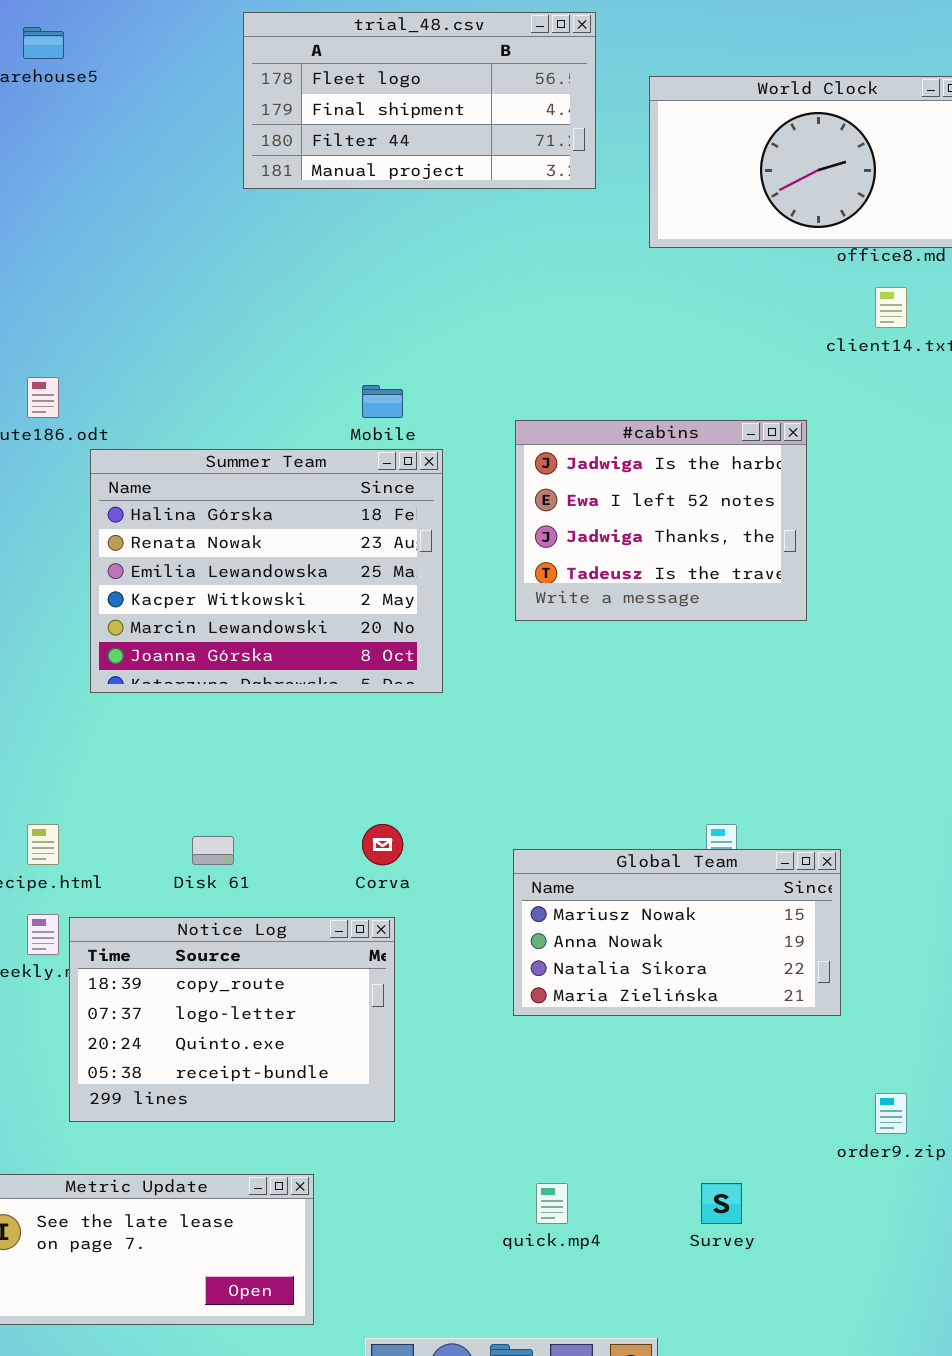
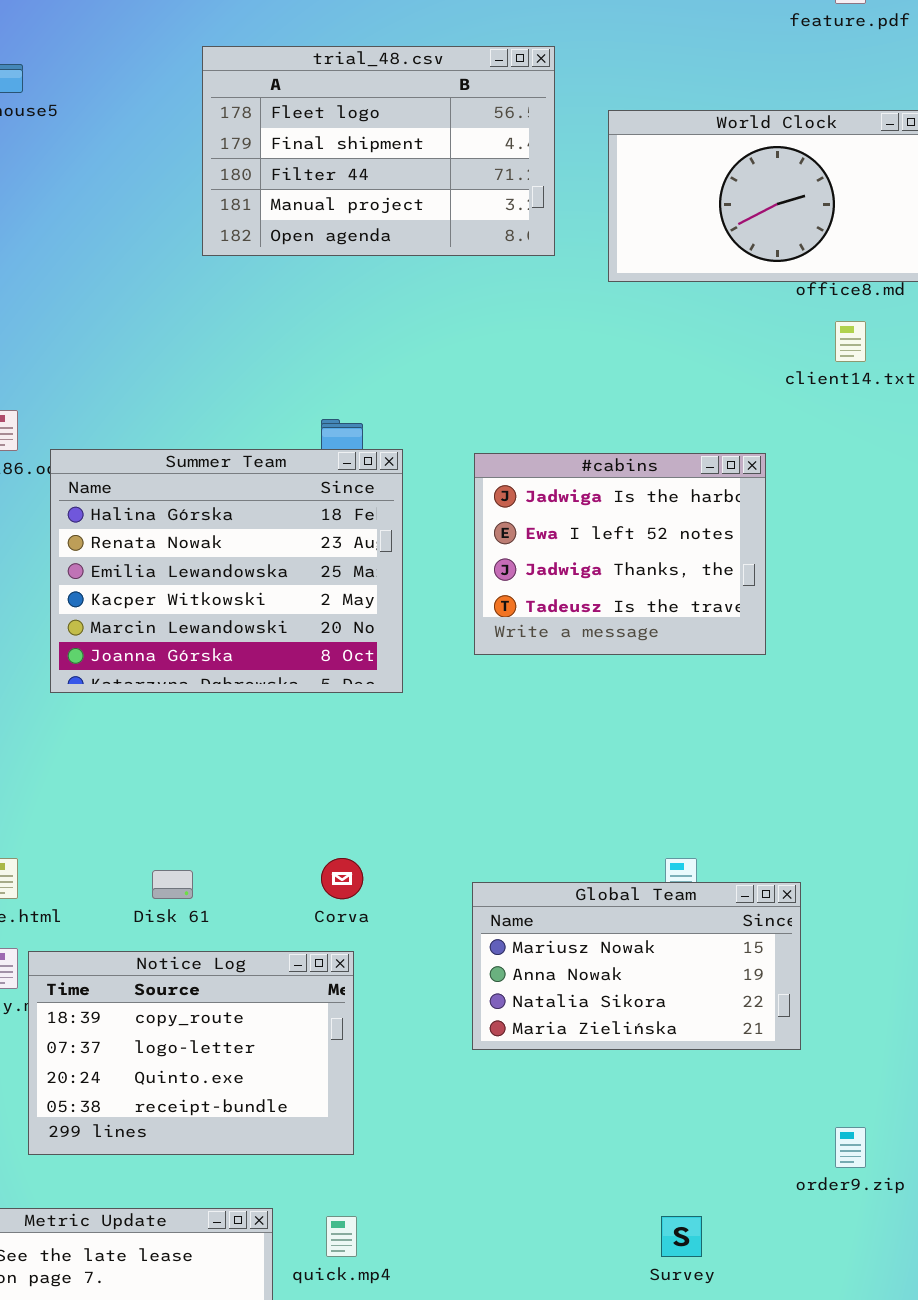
trial_48.csv: [243,12,596,189] -> [202,46,555,256], resized
Summer Team: [90,449,443,693] -> [50,449,403,693], moved
quick.mp4: [536,1183,568,1224] -> [326,1216,357,1257], moved

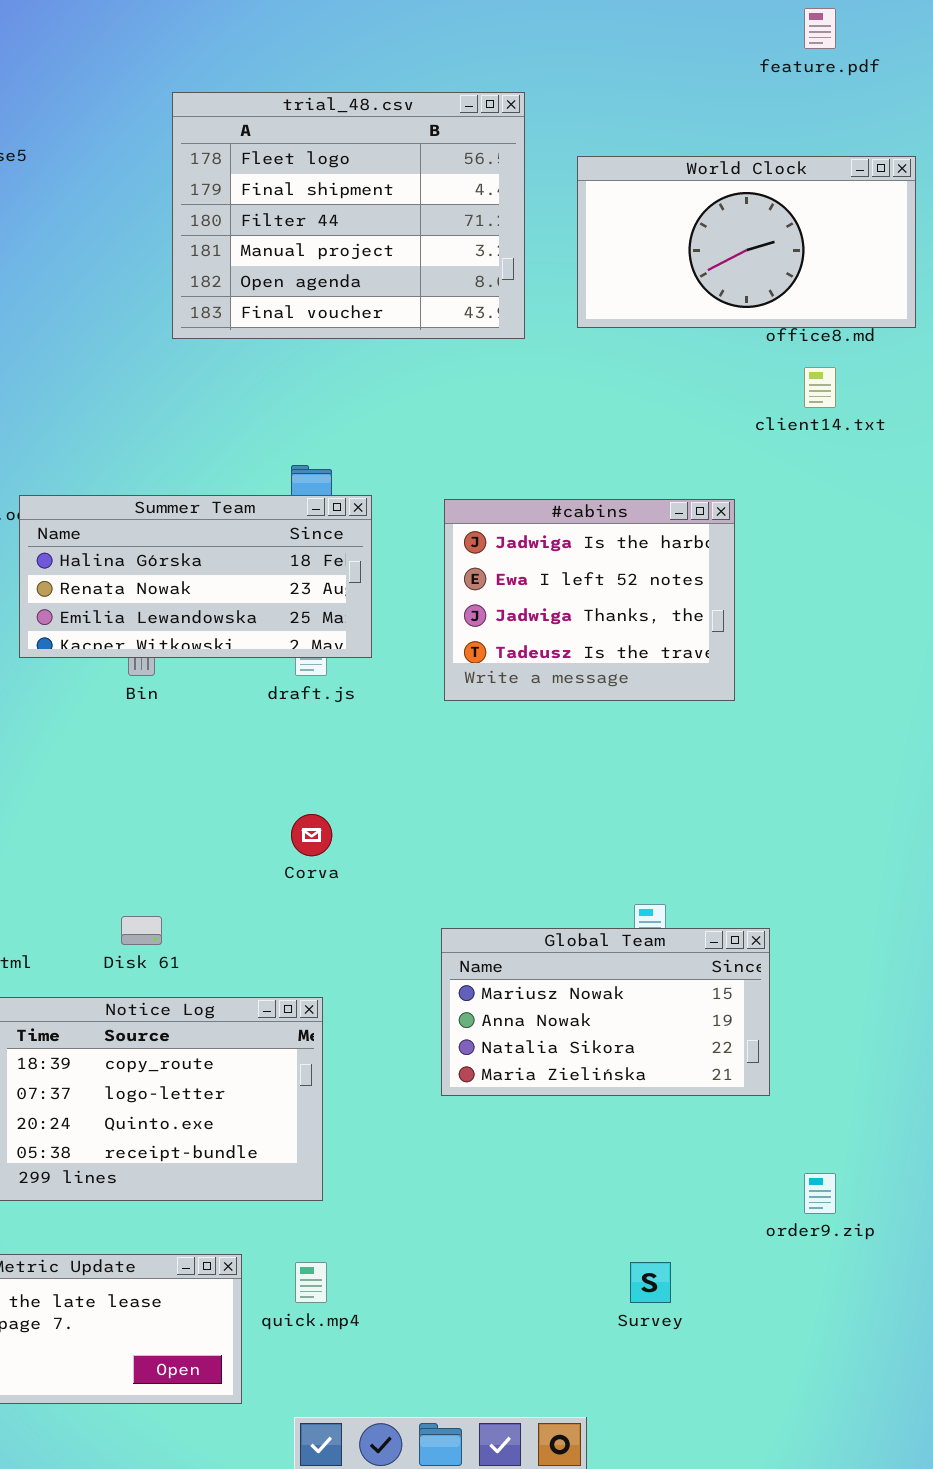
trial_48.csv: [202,46,555,256] -> [172,92,525,339], resized
Summer Team: [50,449,403,693] -> [19,495,372,658], resized
Corva: [321,858,363,899] -> [291,814,332,856], moved

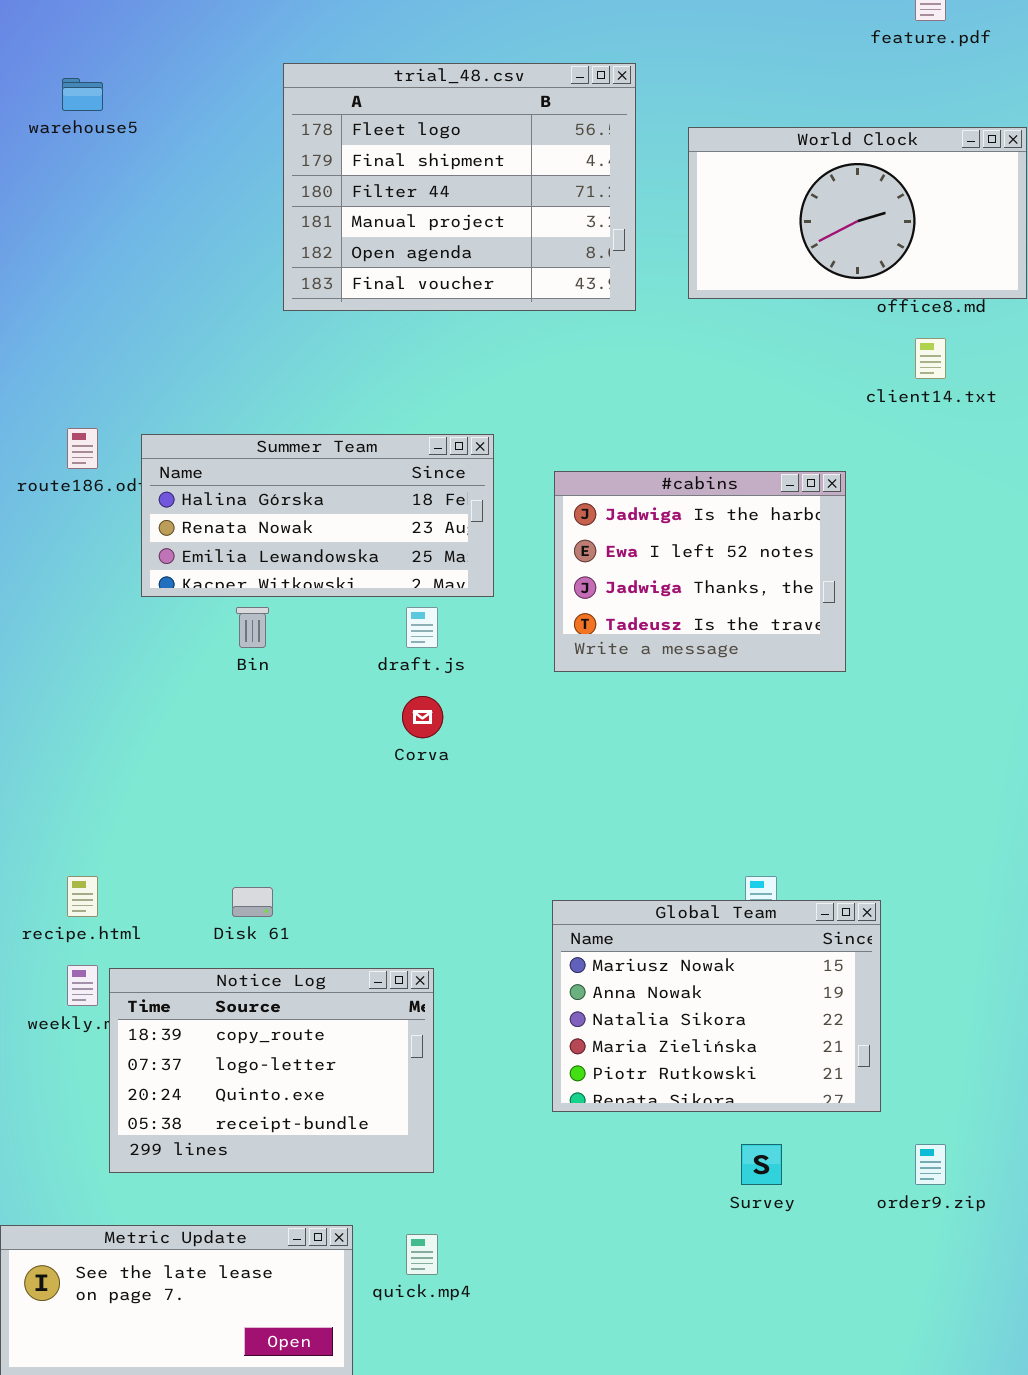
Summer Team: [19,495,372,658] -> [141,434,494,597], moved
Corva: [291,814,332,856] -> [402,696,443,738], moved
Global Team: [441,928,770,1096] -> [552,900,881,1112], resized
Survey: [630,1262,671,1303] -> [741,1144,782,1185], moved

